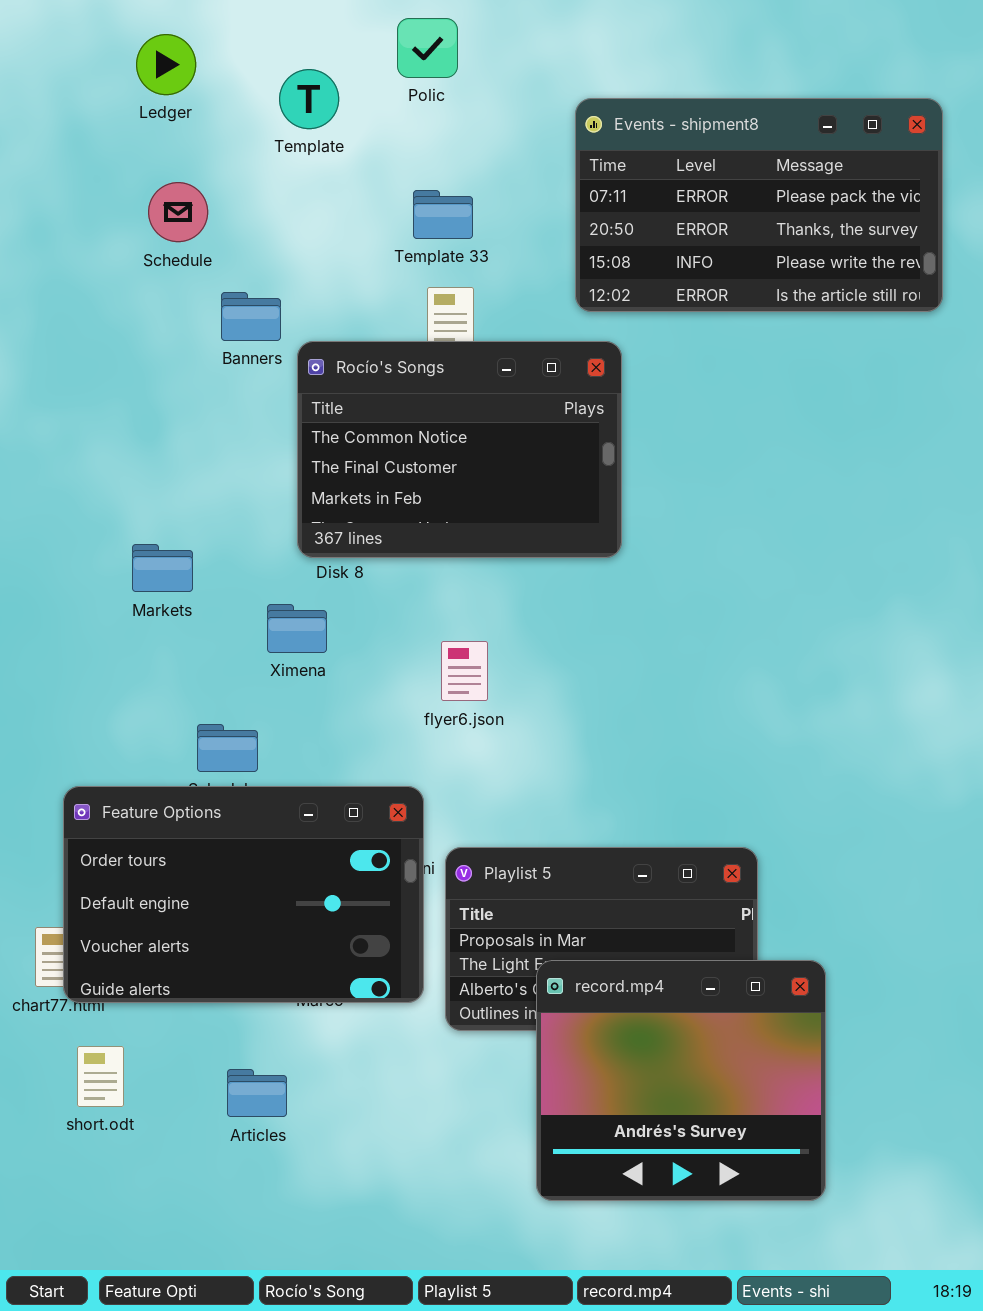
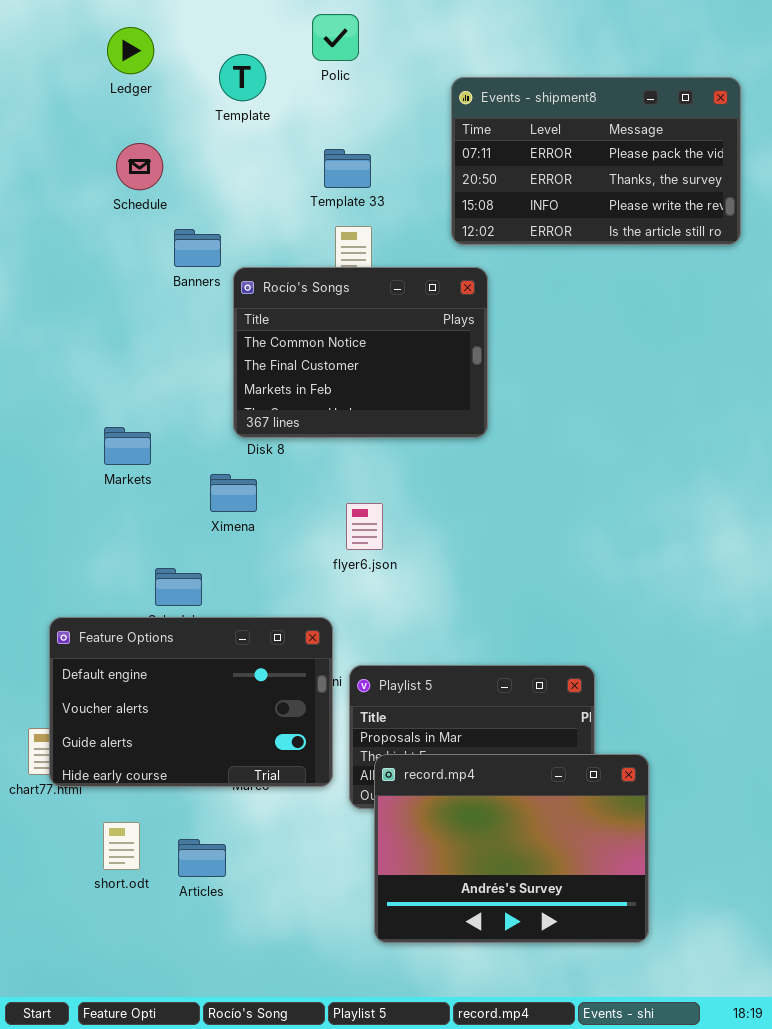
Feature Options: [63,786,424,1003] -> [49,617,333,787], scrolled down 1 row
record.mp4: [536,960,826,1201] -> [374,754,649,943], resized
short.odt: [77,1046,124,1107] -> [103,822,140,870], moved

